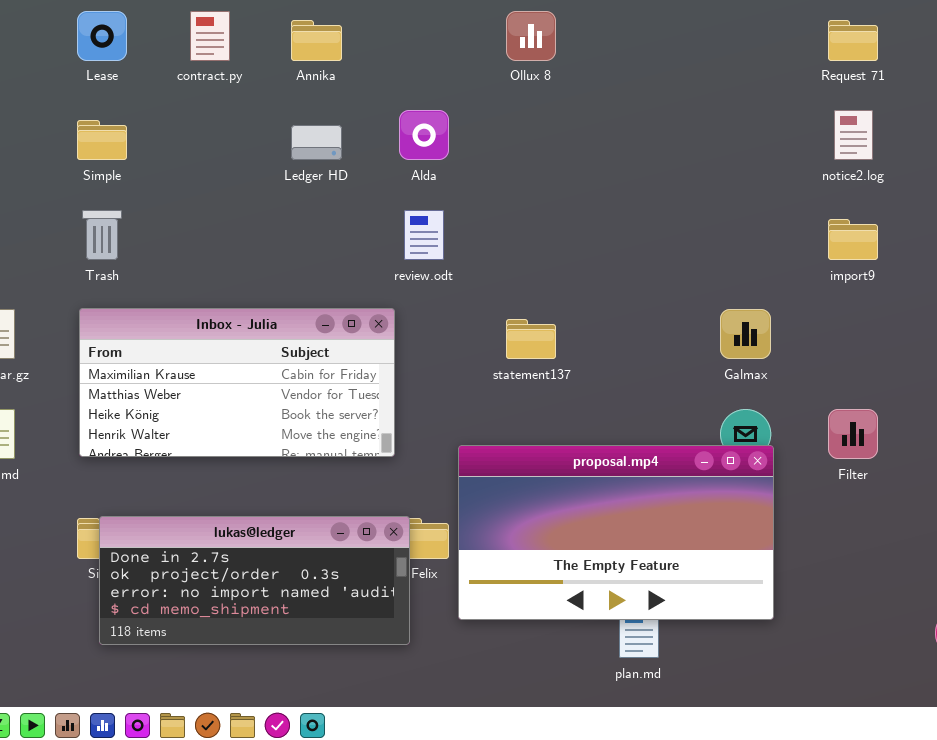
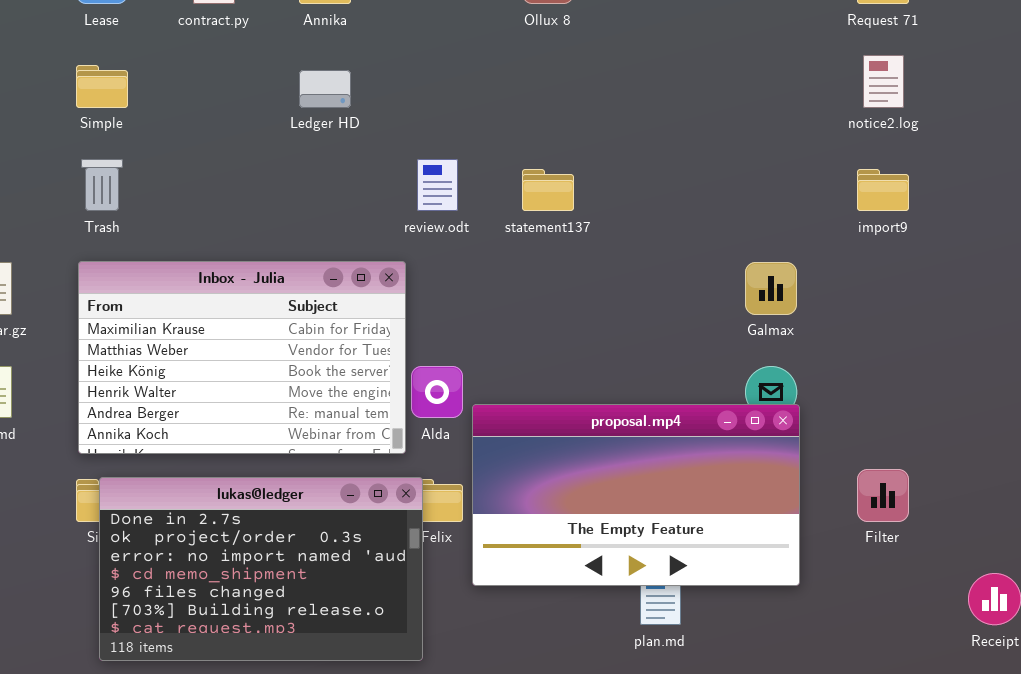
Alda: [399,110,449,160] -> [411,366,463,418], moved
Inbox - Julia: [79,308,395,457] -> [78,261,406,454], resized
statement137: [506,319,556,359] -> [522,169,574,211], moved
Filter: [828,409,878,459] -> [857,469,909,522], moved
lukas@ledger: [99,516,410,645] -> [99,477,423,661], resized

